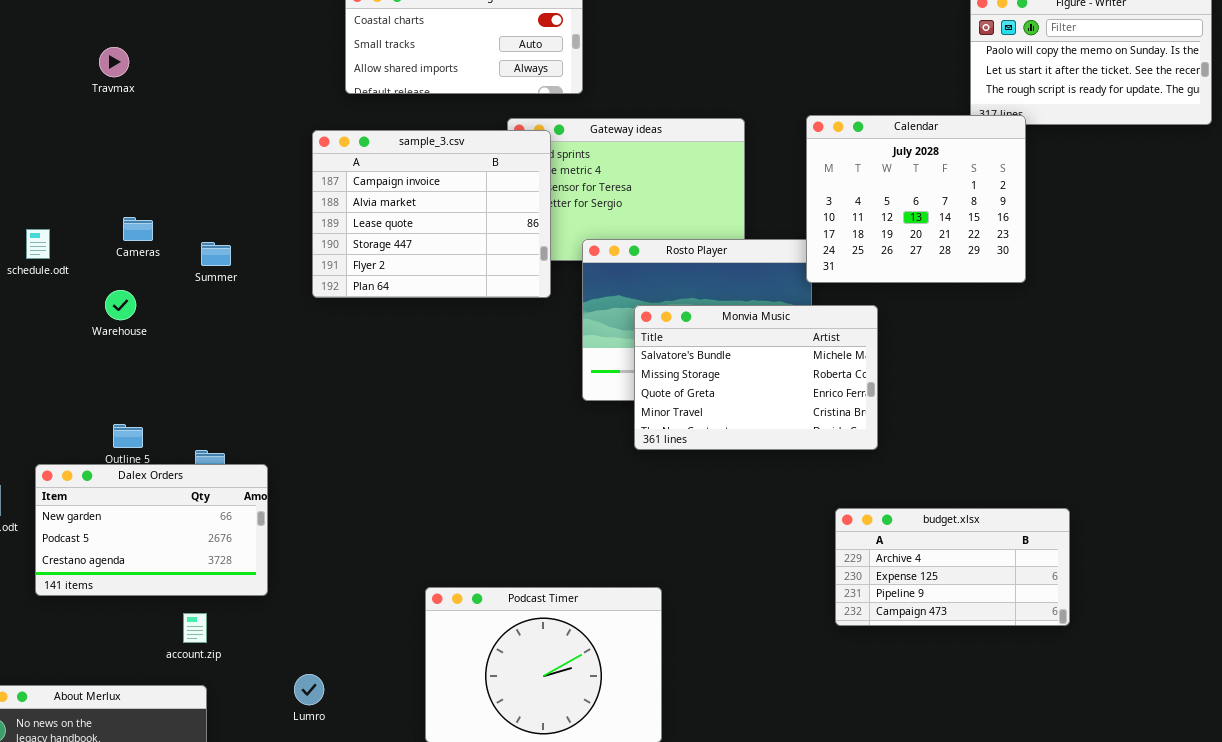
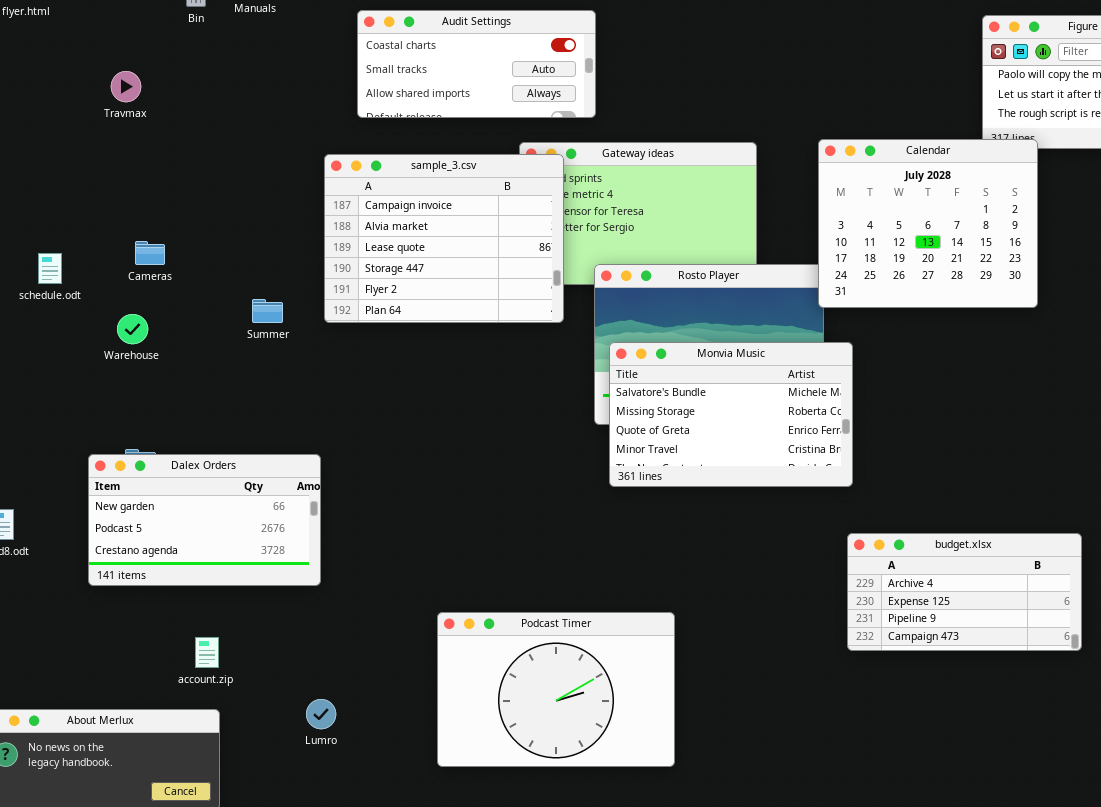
Summer: [201,242,231,266] -> [252,299,283,323], moved
Monvia Music: [634,305,878,450] -> [609,342,853,487], moved
Dalex Orders: [35,464,268,596] -> [88,454,321,586], moved

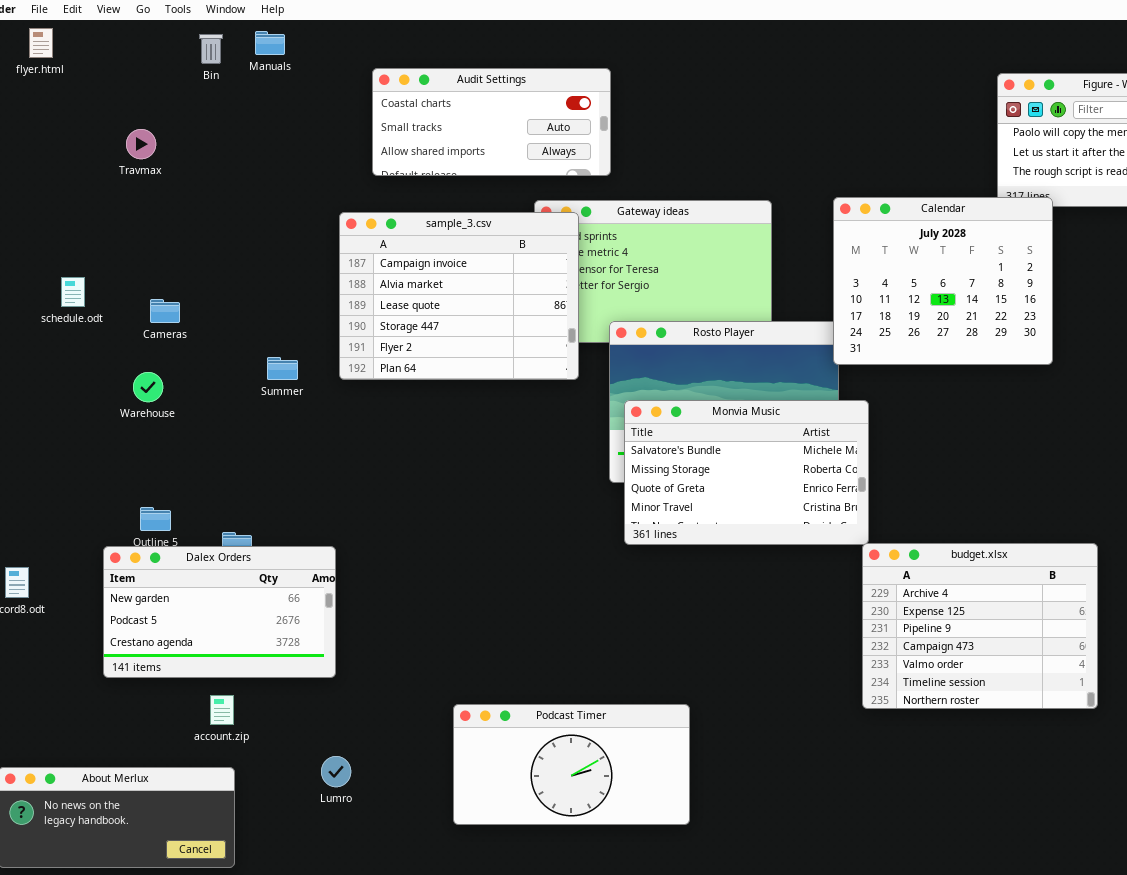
schedule.odt: [38,253,62,284] -> [61,277,85,307], moved
Dalex Orders: [88,454,321,586] -> [103,546,336,678], moved
budget.xlsx: [847,533,1082,651] -> [862,543,1098,709], resized
Podcast Timer: [437,612,675,767] -> [453,704,690,825], resized

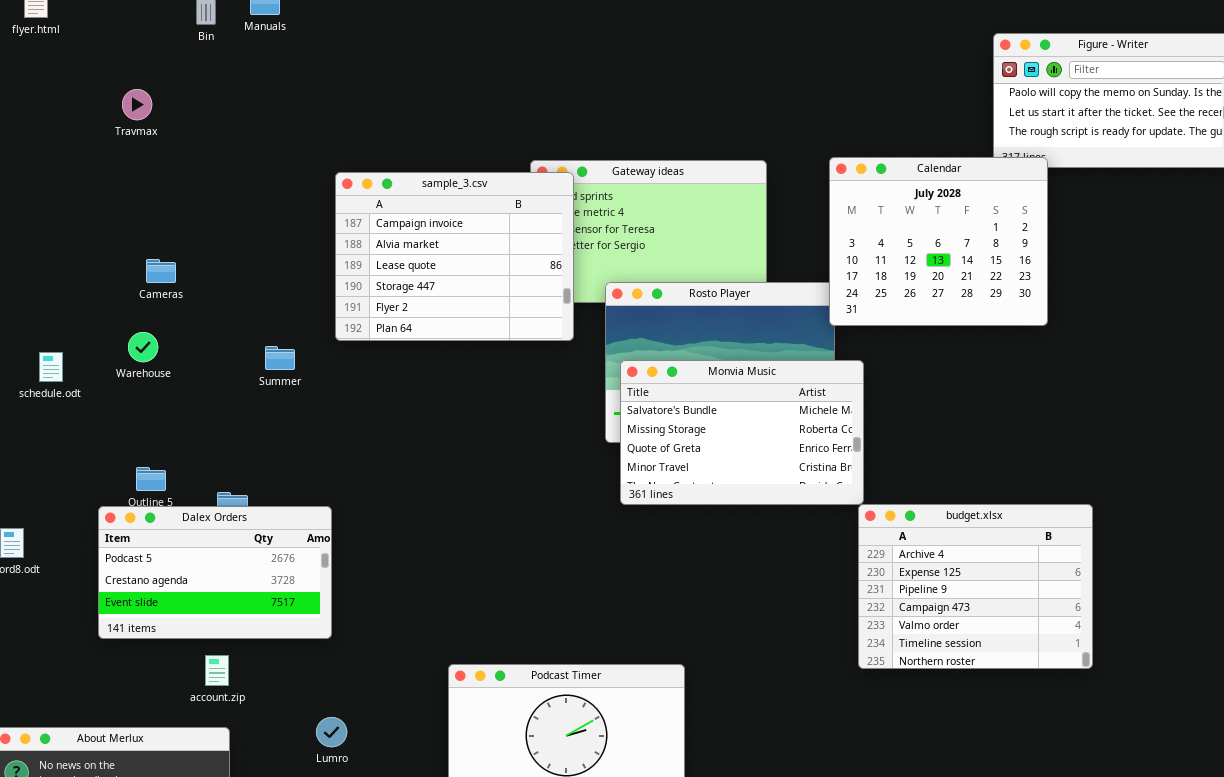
Audit Settings: [372,68,611,176] -> none, closed
schedule.odt: [61,277,85,307] -> [39,352,63,382], moved
Summer: [267,357,298,380] -> [265,346,295,370], moved
Dalex Orders: [103,546,336,678] -> [98,506,332,639], scrolled down 1 row

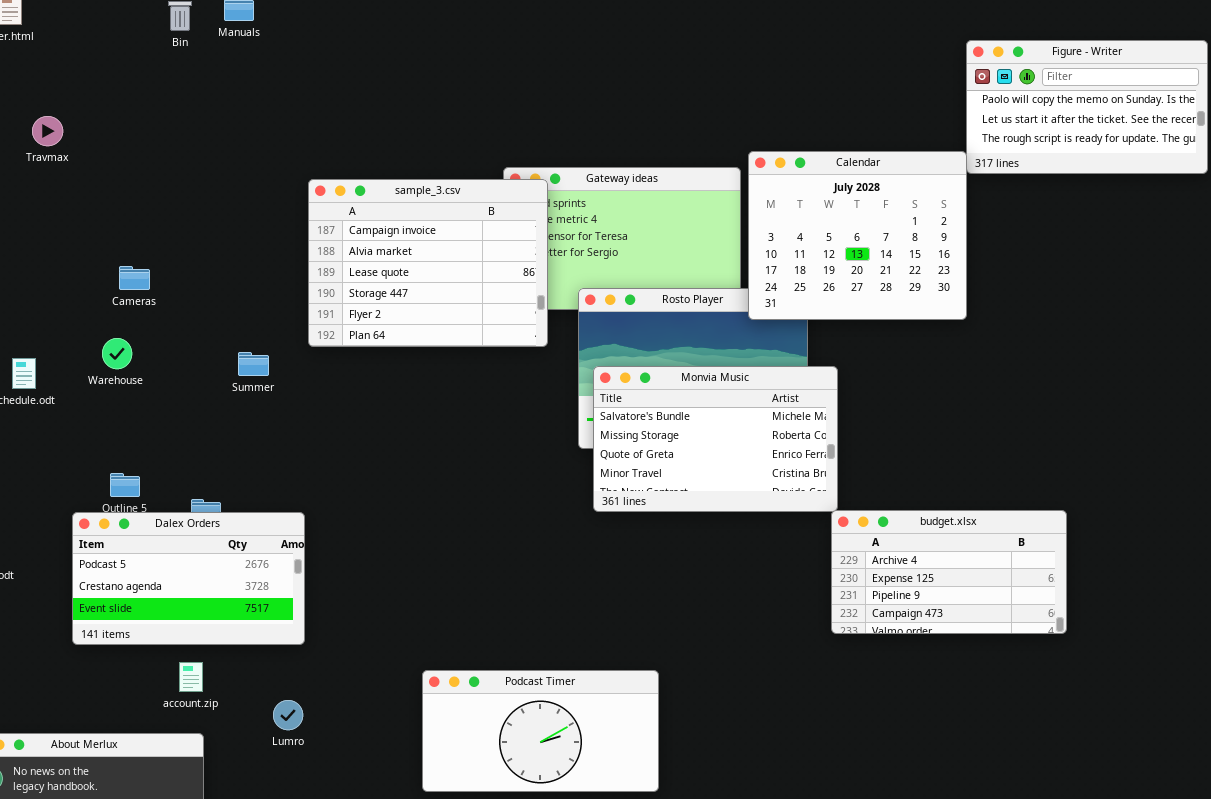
Travmax: [122,89,152,120] -> [32,116,63,146], moved
Calendar: [829,157,1048,326] -> [748,151,967,320], moved
budget.xlsx: [858,504,1093,669] -> [831,510,1067,634], resized
Lumro: [316,717,347,747] -> [273,700,303,730], moved

